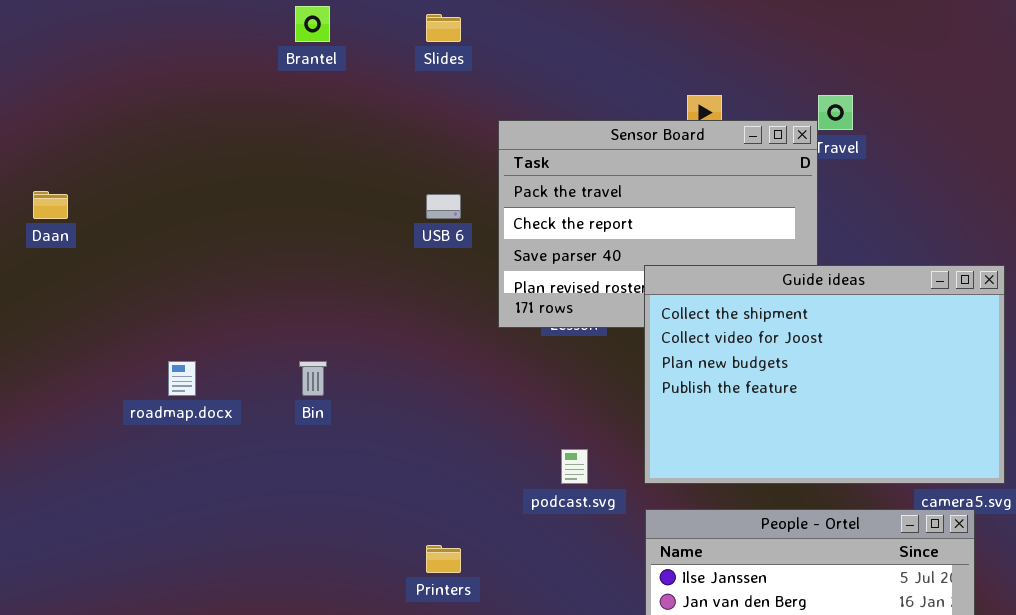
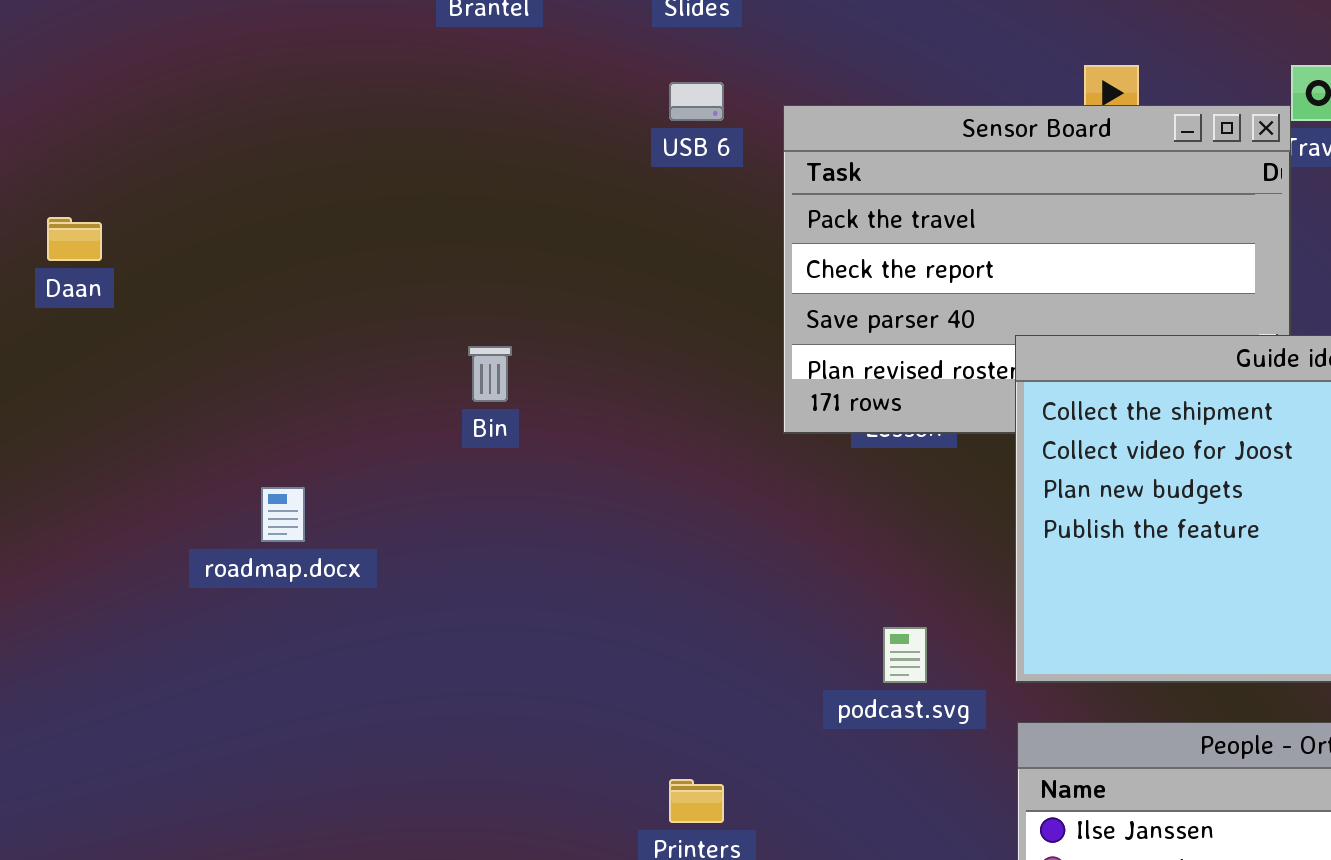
USB 6: [426,194,461,219] -> [669,82,724,121], moved
Bin: [299,361,327,396] -> [468,346,512,402], moved

